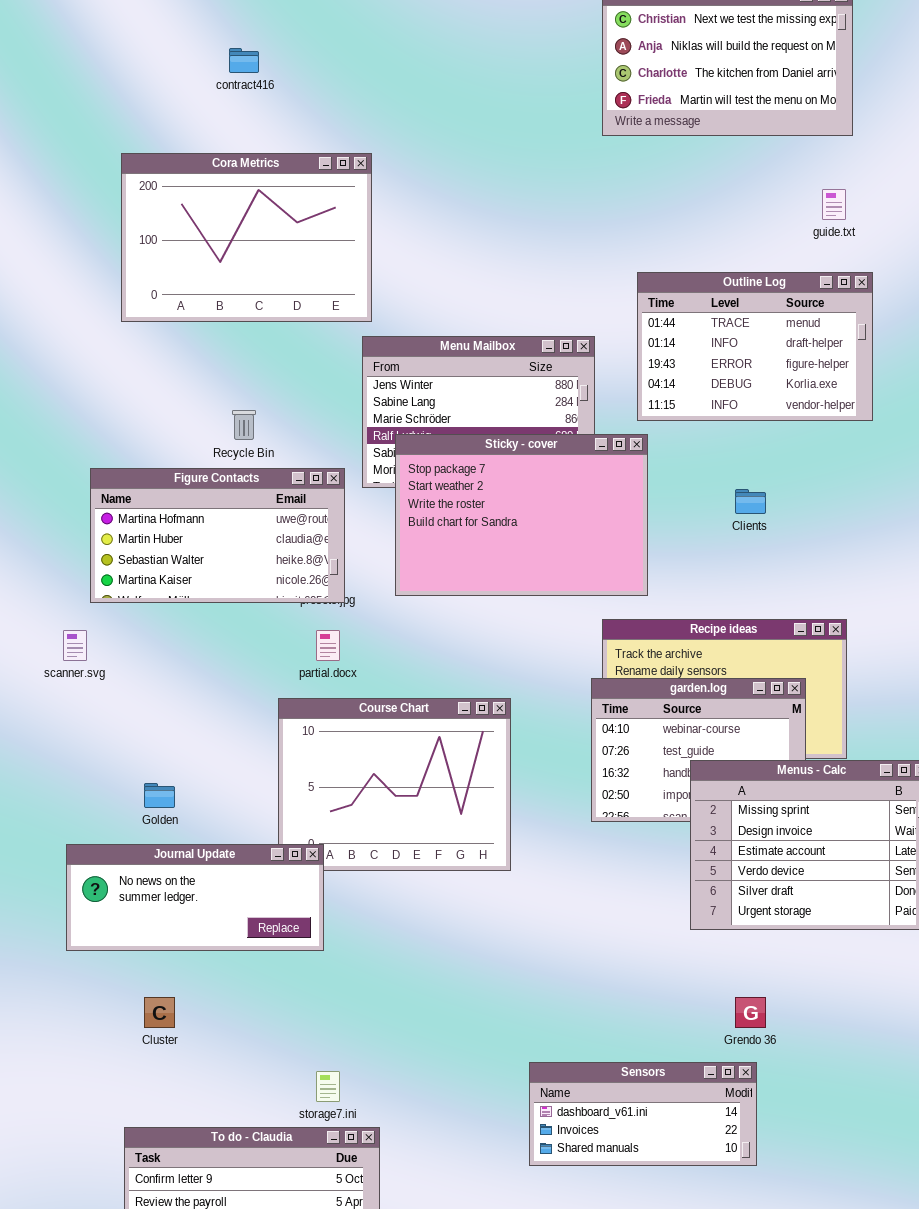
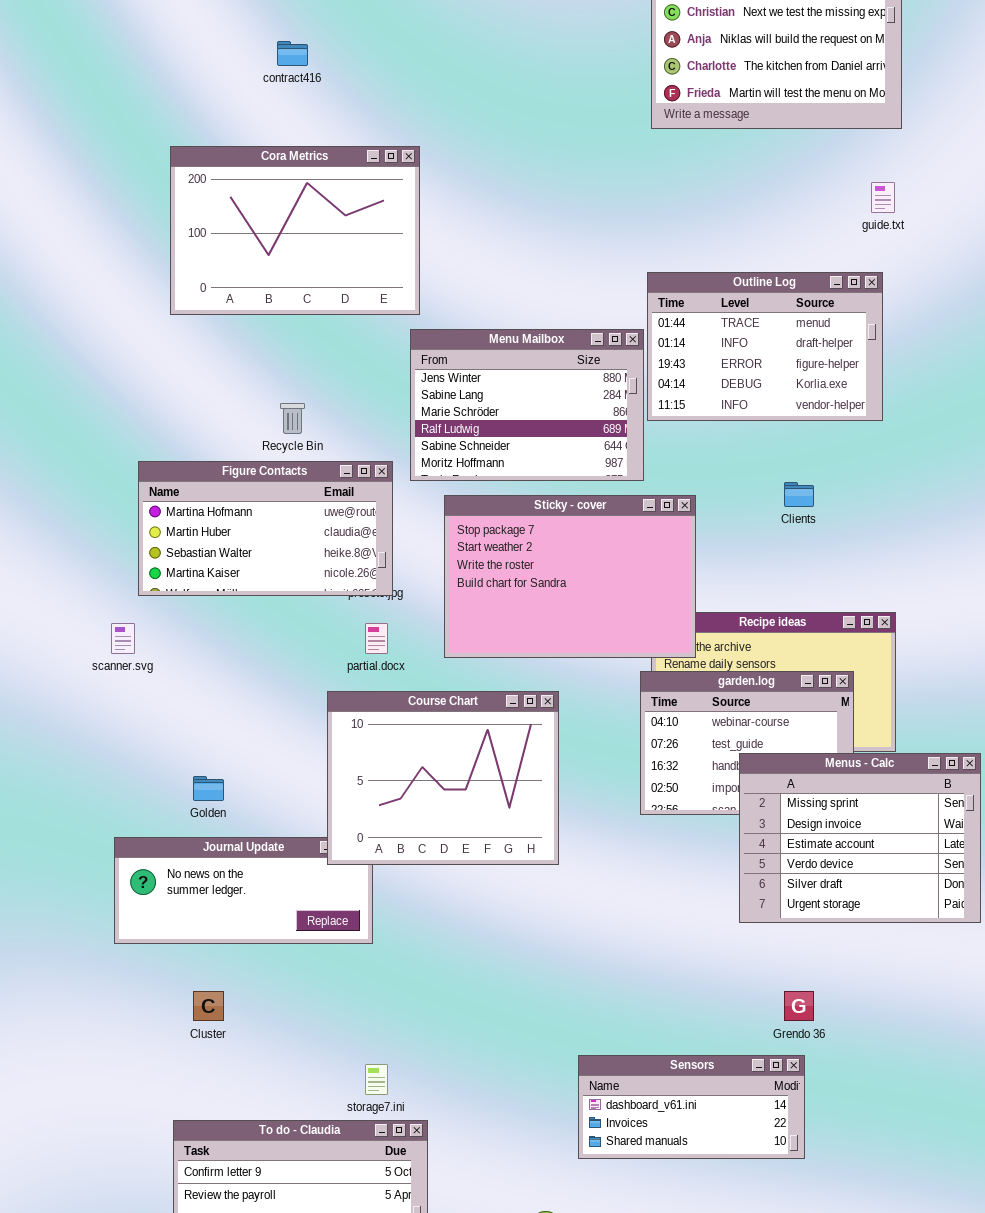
Outline Log: [637,272,873,421] -> [647,272,883,421], moved
Sticky - cover: [395,434,648,596] -> [444,495,696,658], moved
Course Chart: [278,698,511,871] -> [327,691,559,865], raised

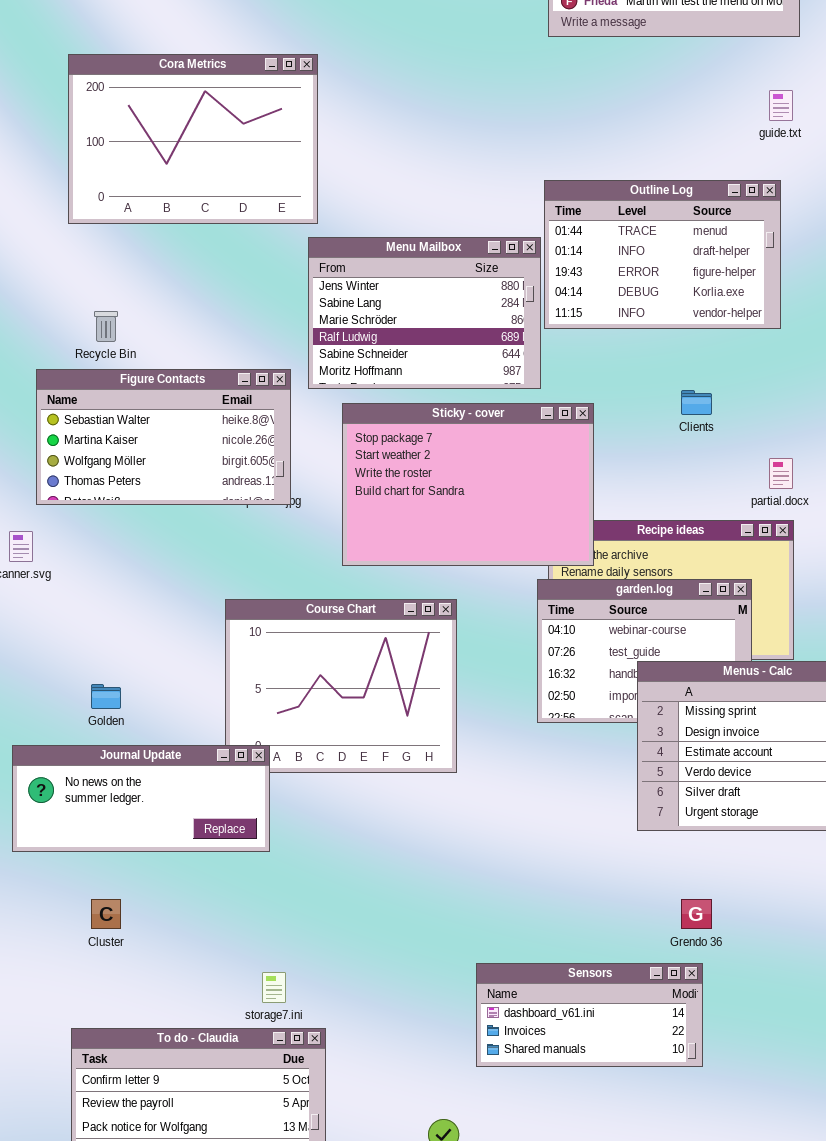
Recycle Bin: [280,403,305,434] -> [94,311,118,342], moved
Figure Contacts: [138,461,393,596] -> [36,369,291,505], scrolled down 2 rows
partial.docx: [365,623,388,654] -> [769,458,793,489], moved
Journal Update: [114,837,373,944] -> [12,745,270,852], raised

